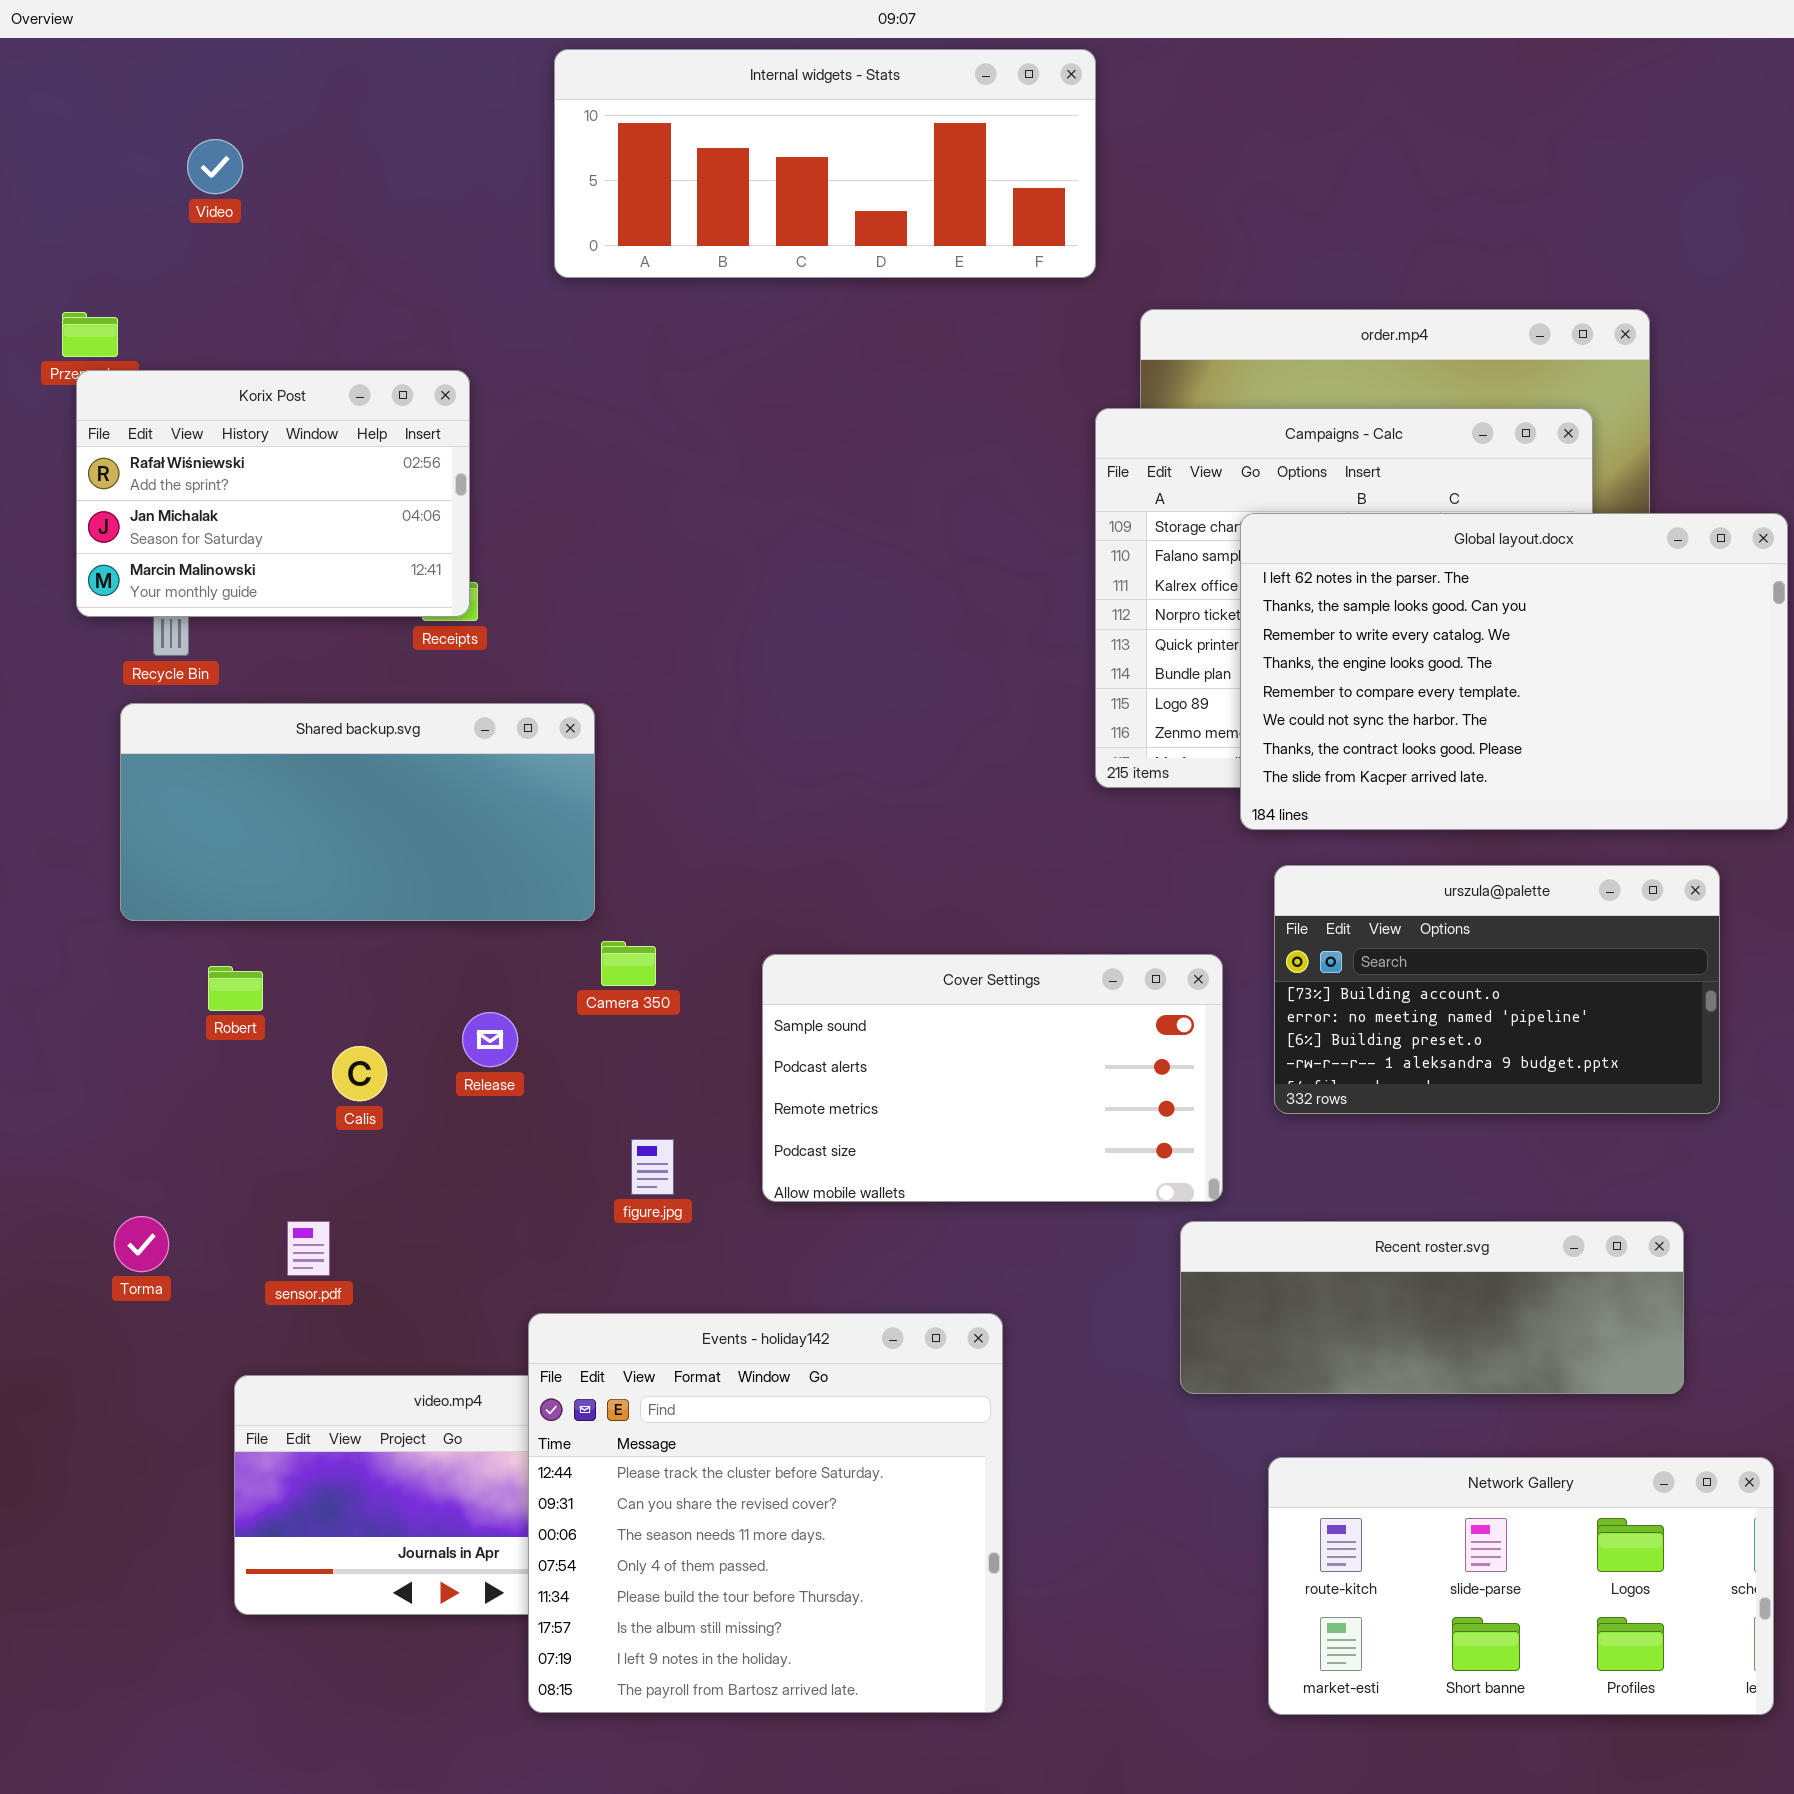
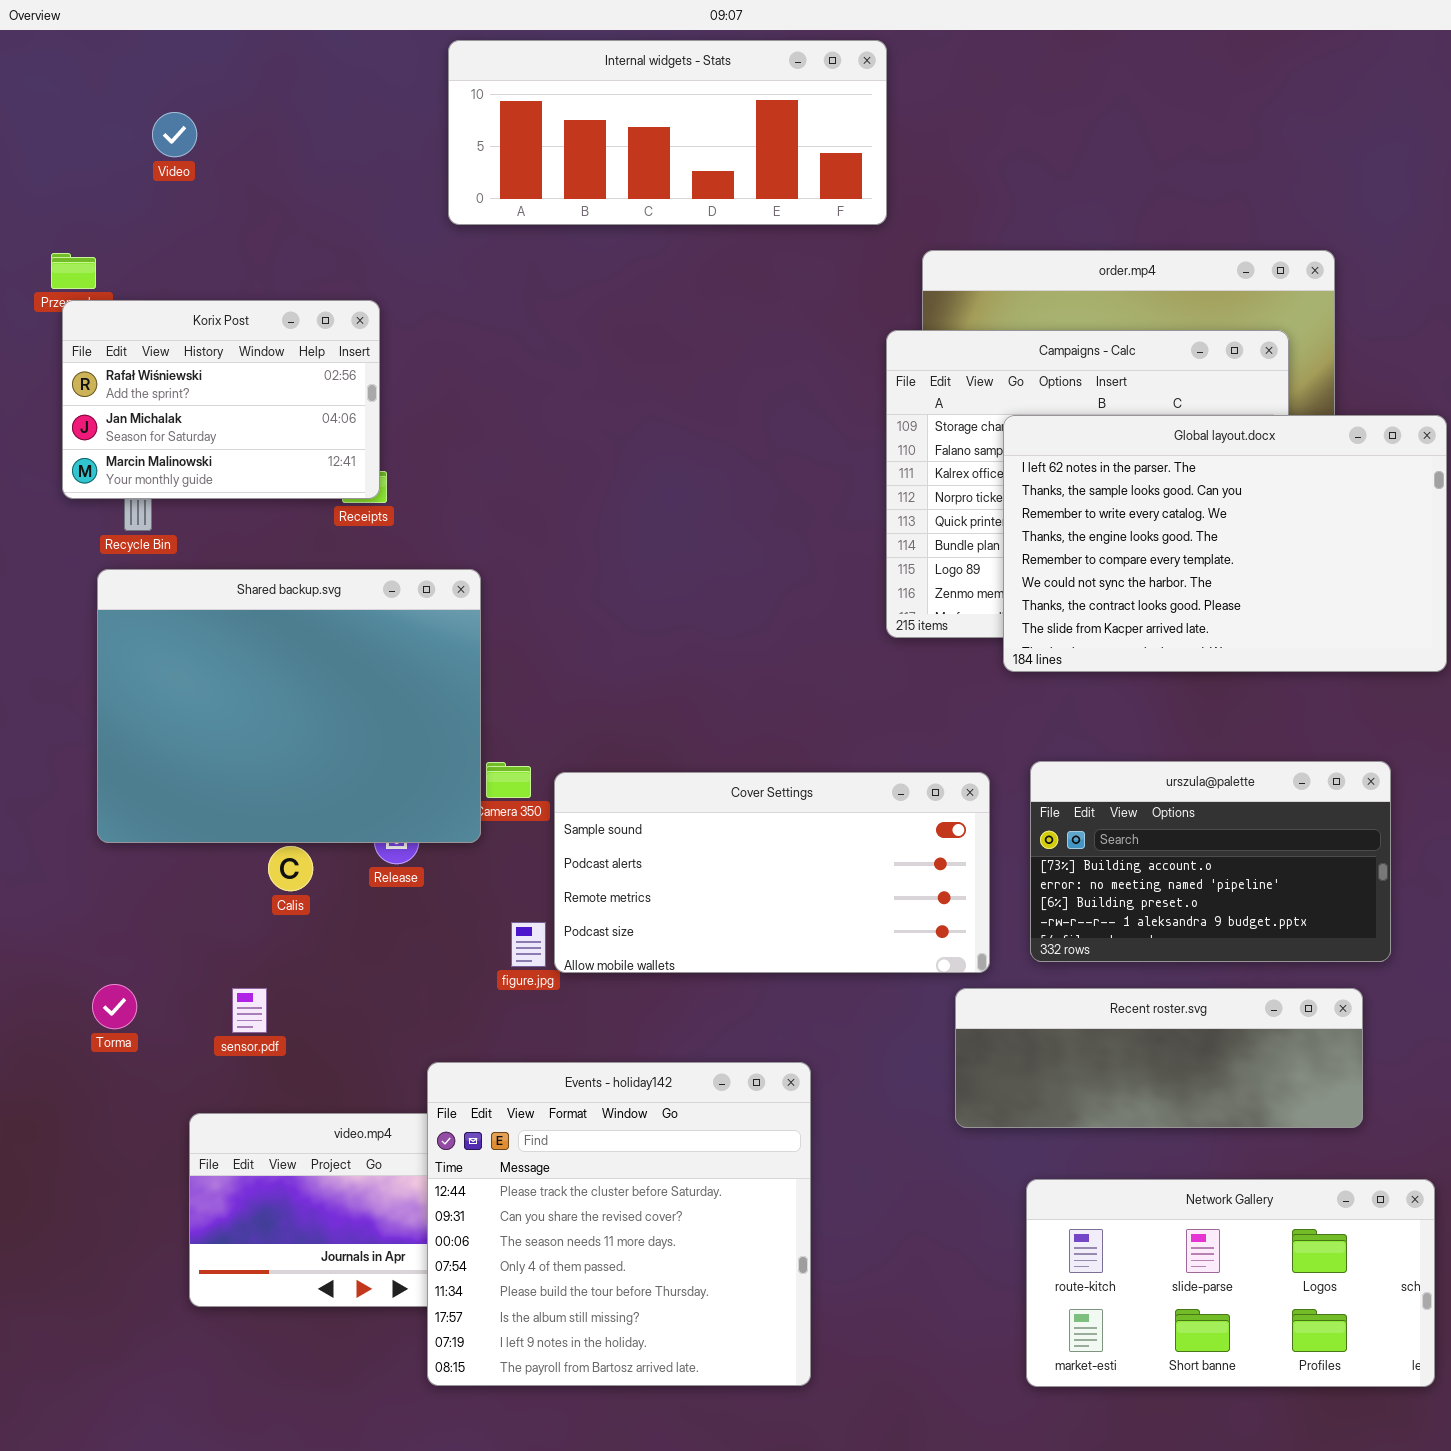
Shared backup.svg: [120,703,595,921] -> [97,569,481,843], resized
urszula@palette: [1274,865,1720,1114] -> [1030,761,1391,962], moved
Cover Settings: [762,954,1223,1202] -> [554,772,990,973], resized

